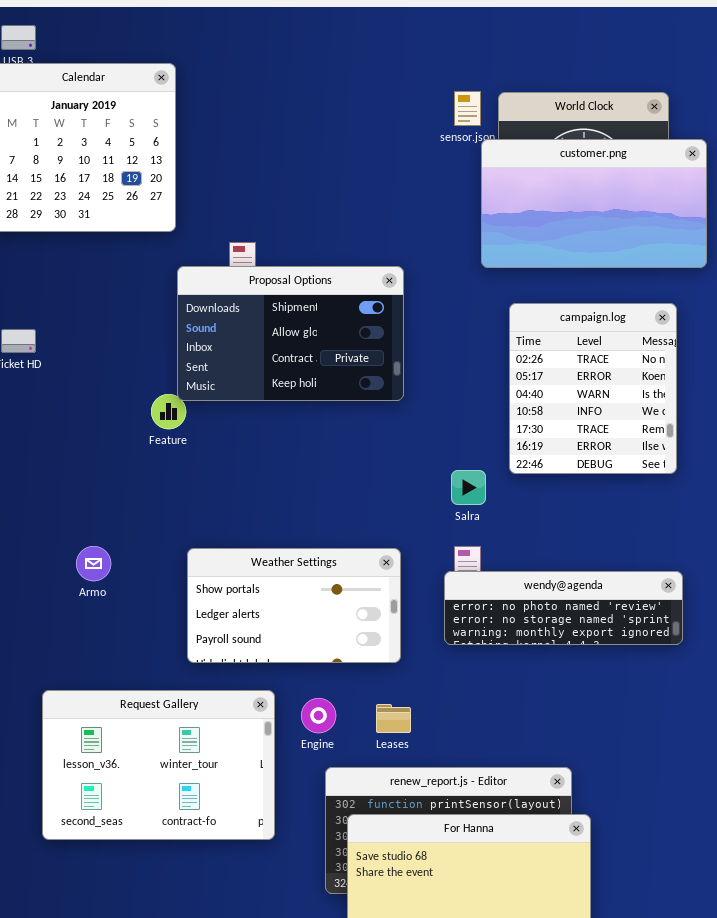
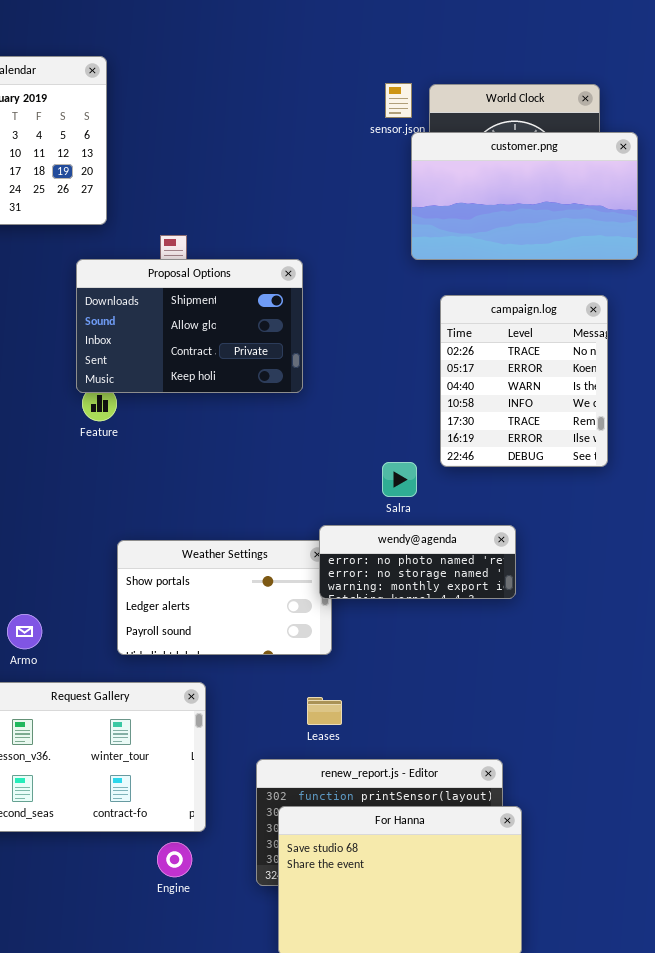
Proposal Options: [177,266,404,401] -> [76,259,303,393], moved
Armo: [76,546,111,581] -> [7,614,42,649], moved
wendy@agenda: [444,571,683,645] -> [319,525,516,599], moved, resized
Engine: [301,698,336,733] -> [157,842,192,877], moved

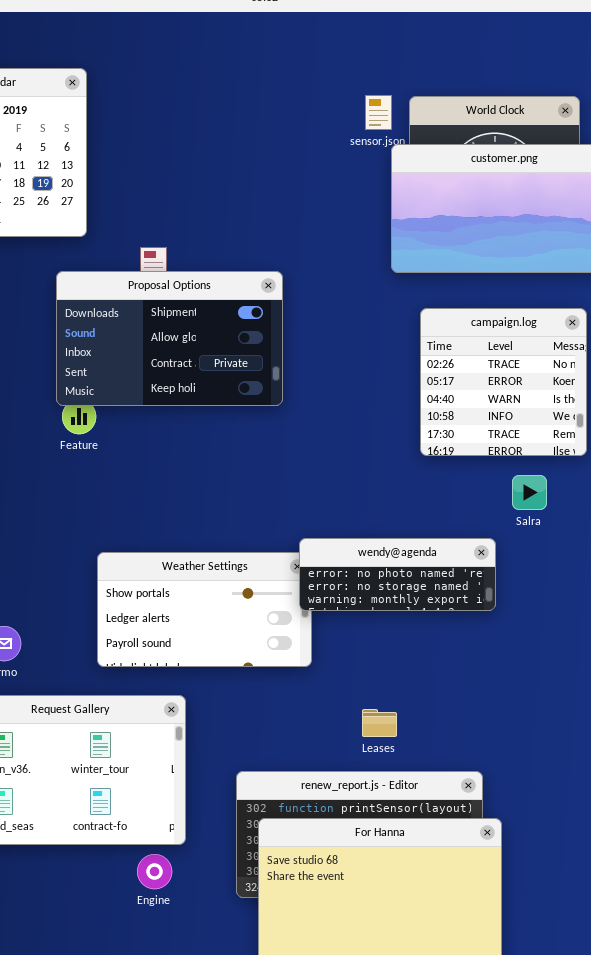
campaign.log: [440,295,608,467] -> [420,308,587,456], resized
Salra: [382,462,417,497] -> [512,475,547,510], moved
Leases: [307,697,342,725] -> [362,709,397,737], moved

